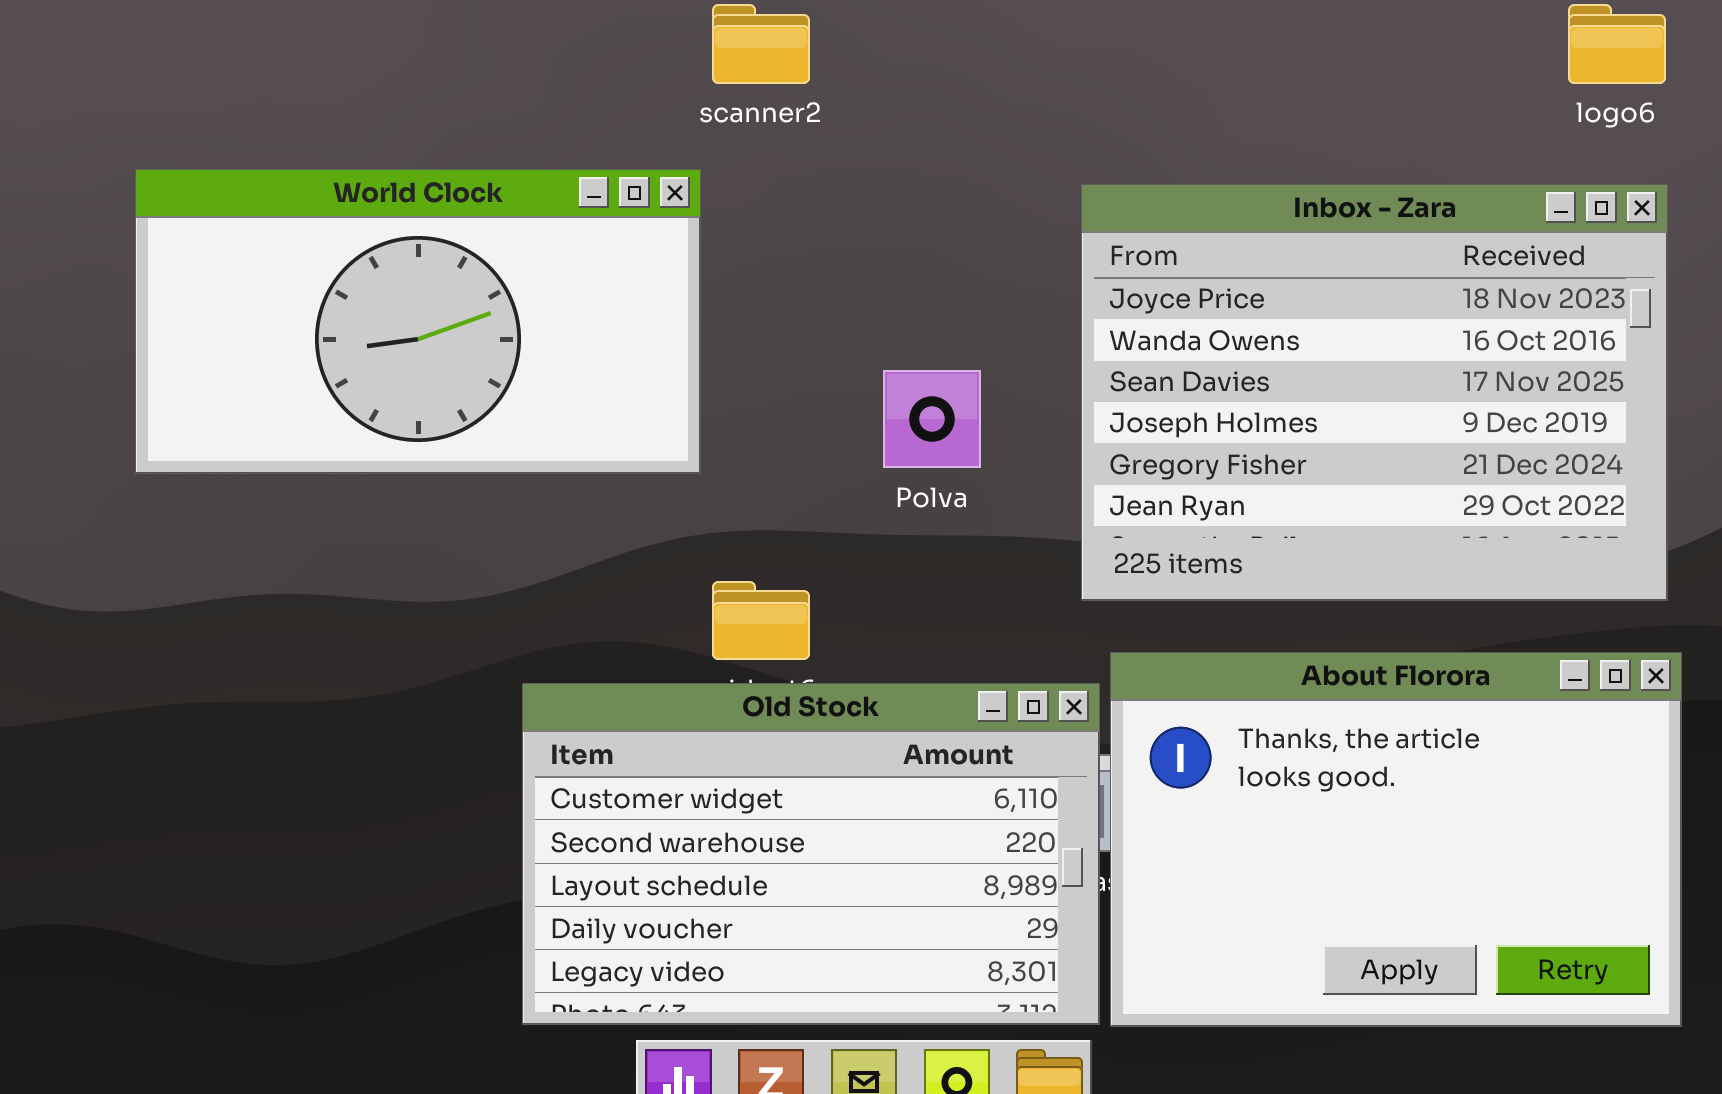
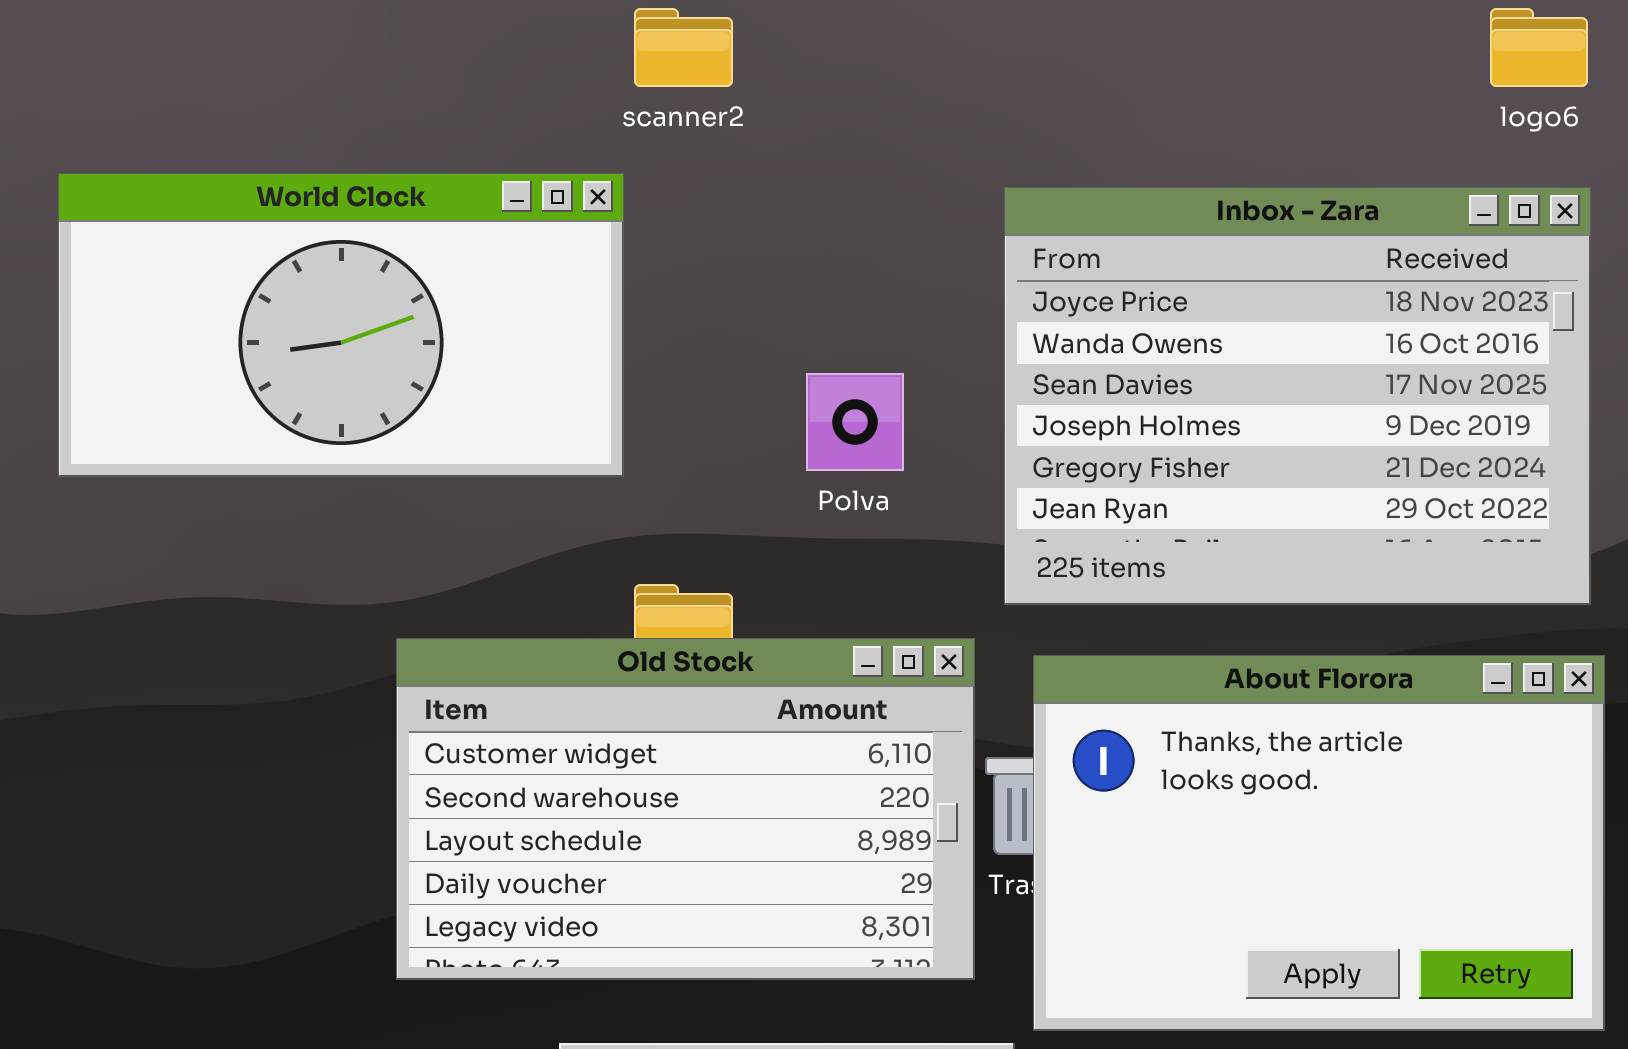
Old Stock: [522,683,1100,1025] -> [396,638,975,980], moved

